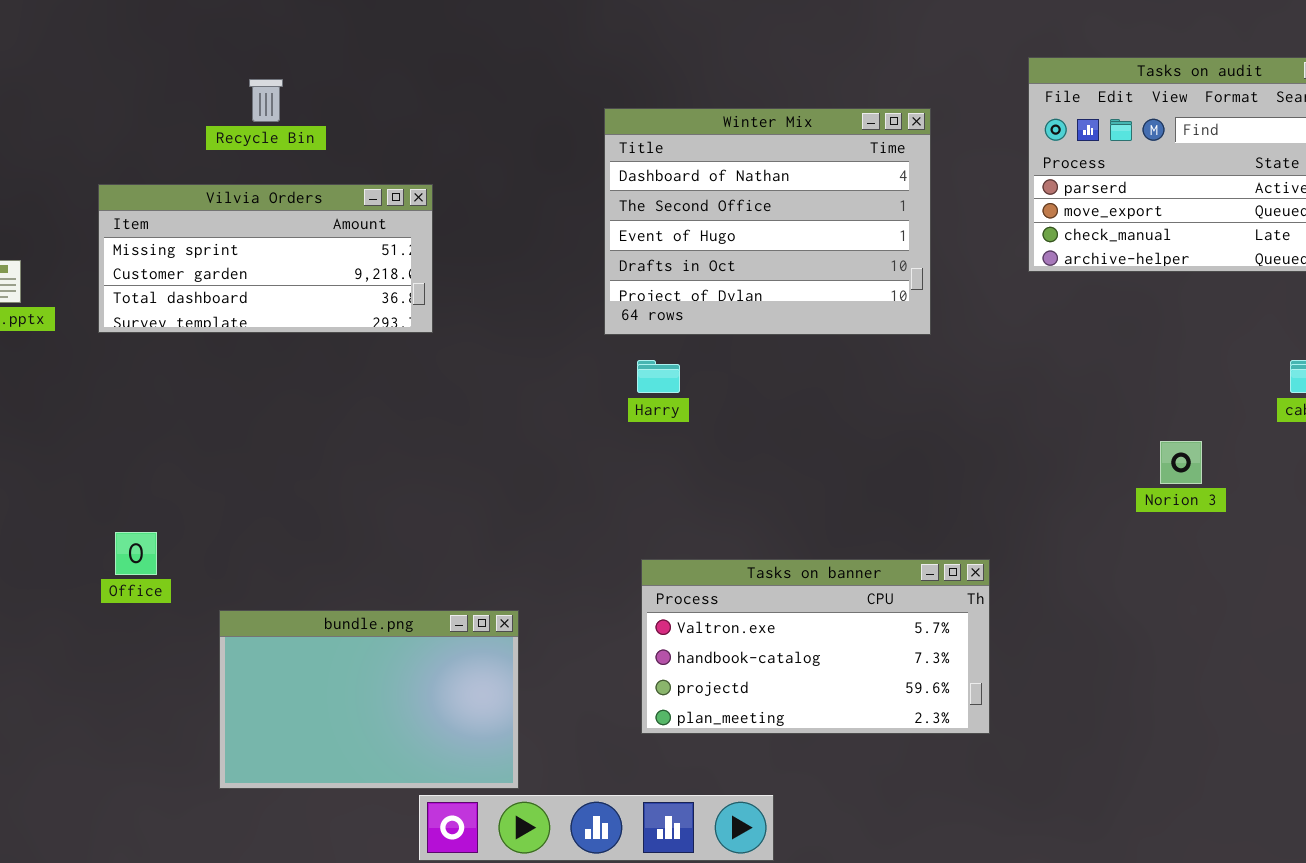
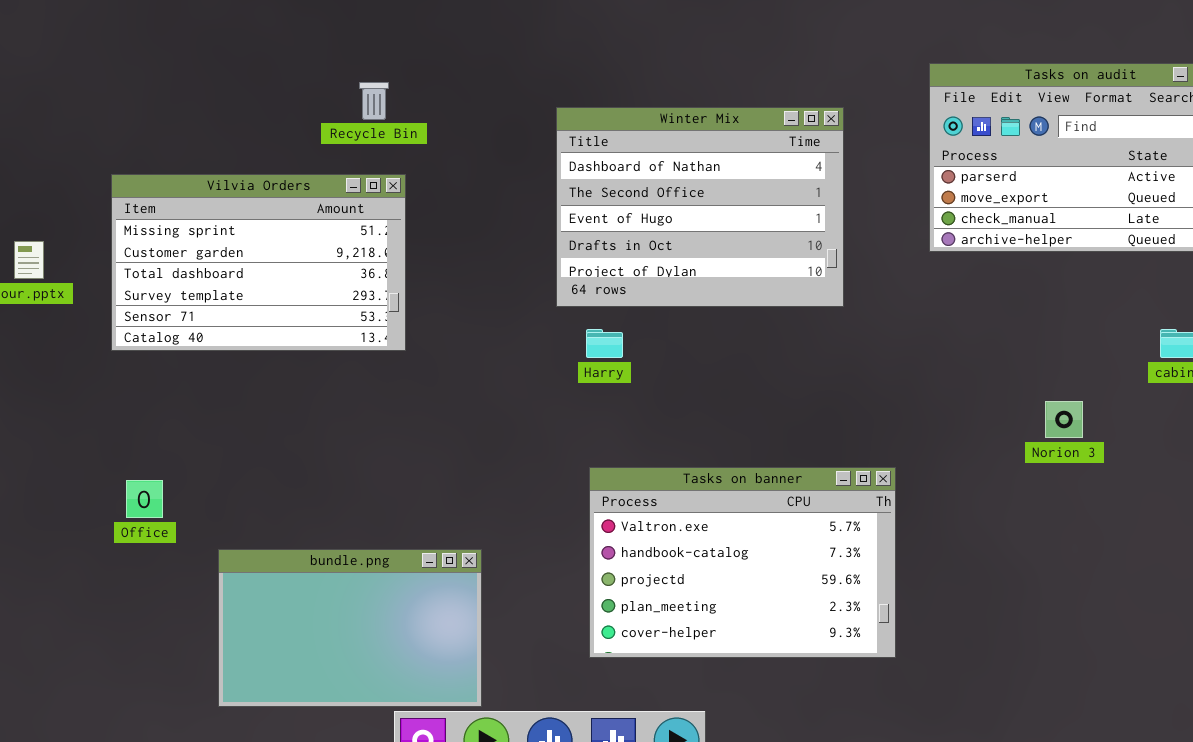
Recycle Bin: [249,79,283,122] -> [359,82,389,120], moved
Vilvia Orders: [98,184,433,333] -> [111,174,406,351], resized
Tasks on banner: [641,559,990,734] -> [589,467,896,658], resized

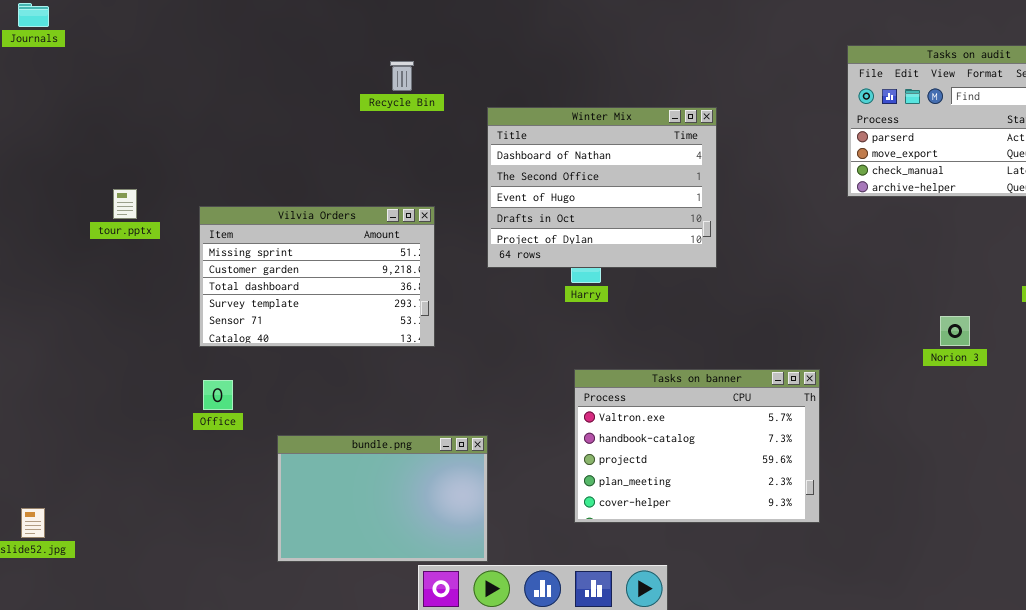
Winter Mix: [556,107,844,307] -> [487,107,717,268], moved
Vilvia Orders: [111,174,406,351] -> [199,206,435,347], moved

